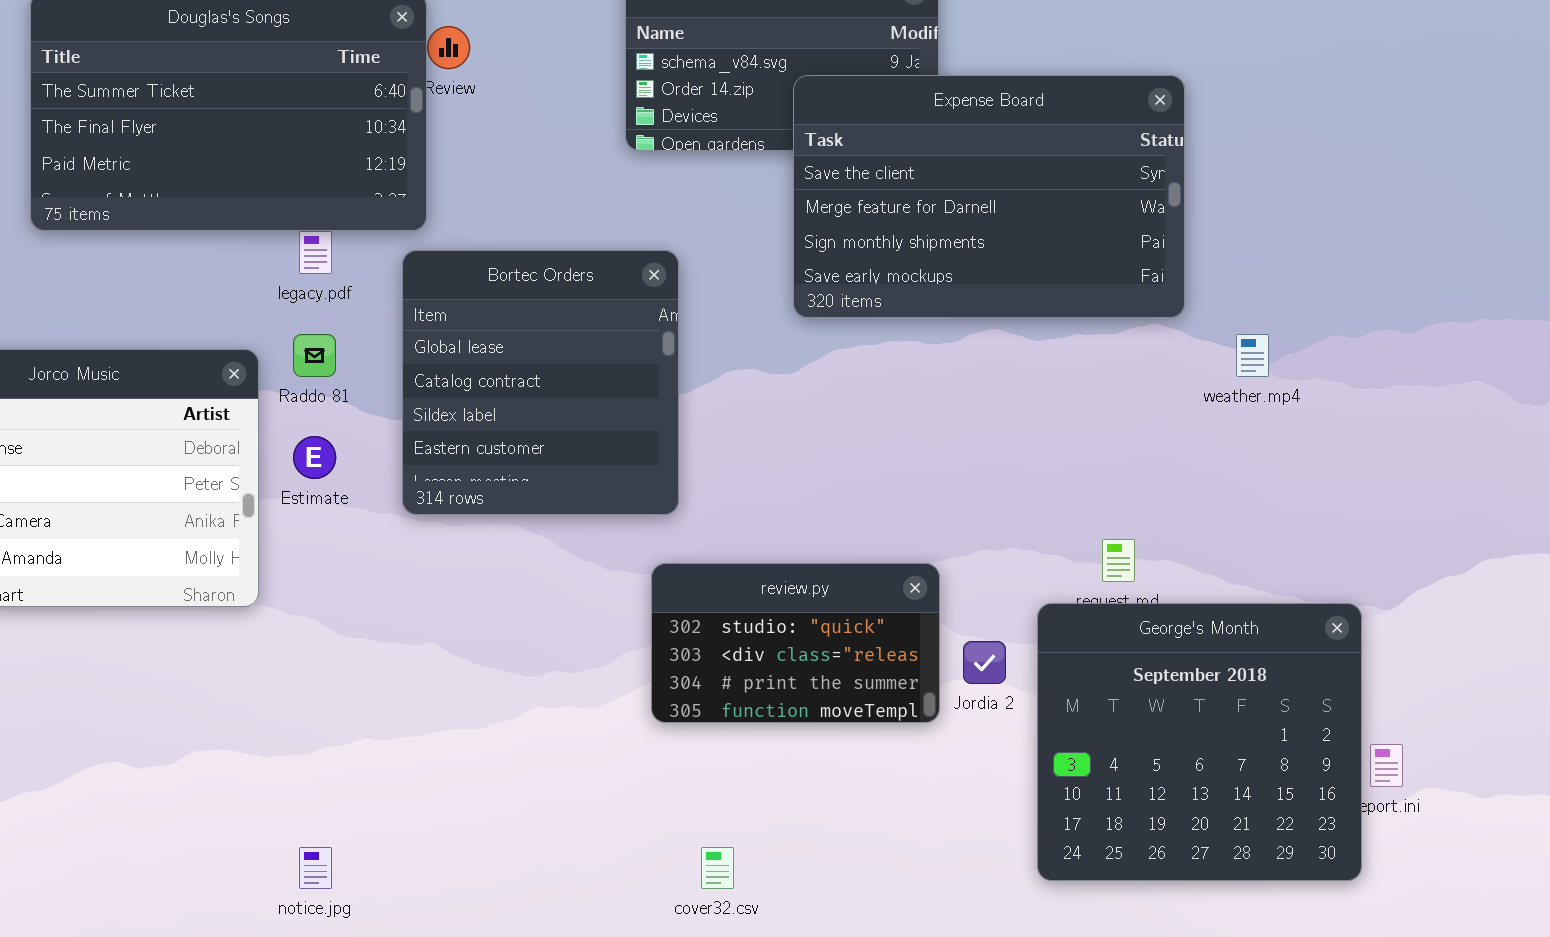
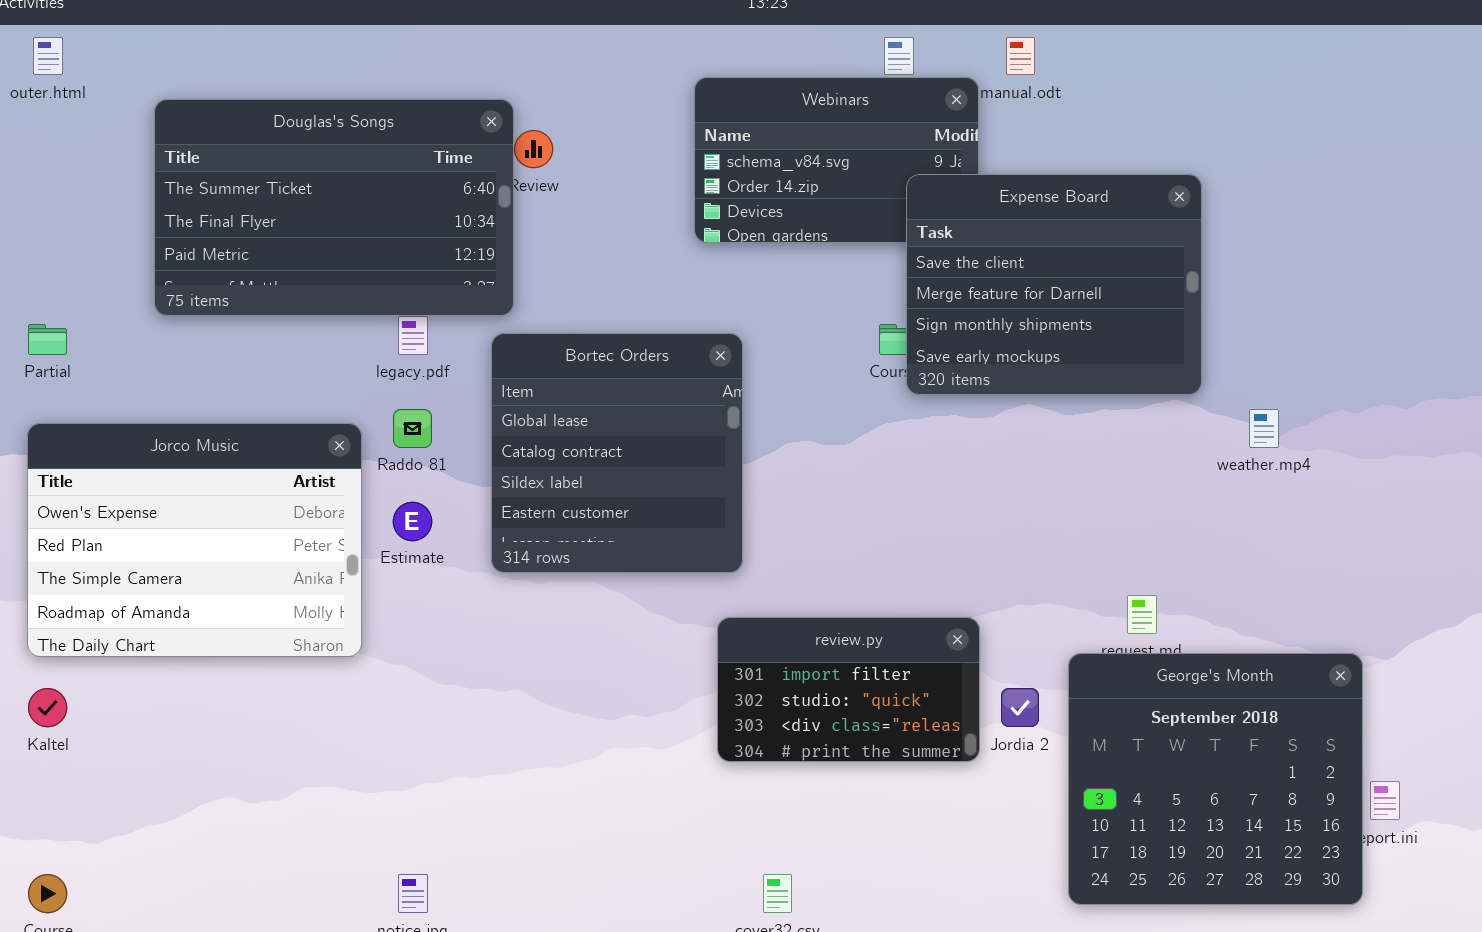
Expense Board: [793,75,1185,318] -> [906,174,1202,395], resized
review.py: [651,563,940,723] -> [717,617,980,762], scrolled up 1 row

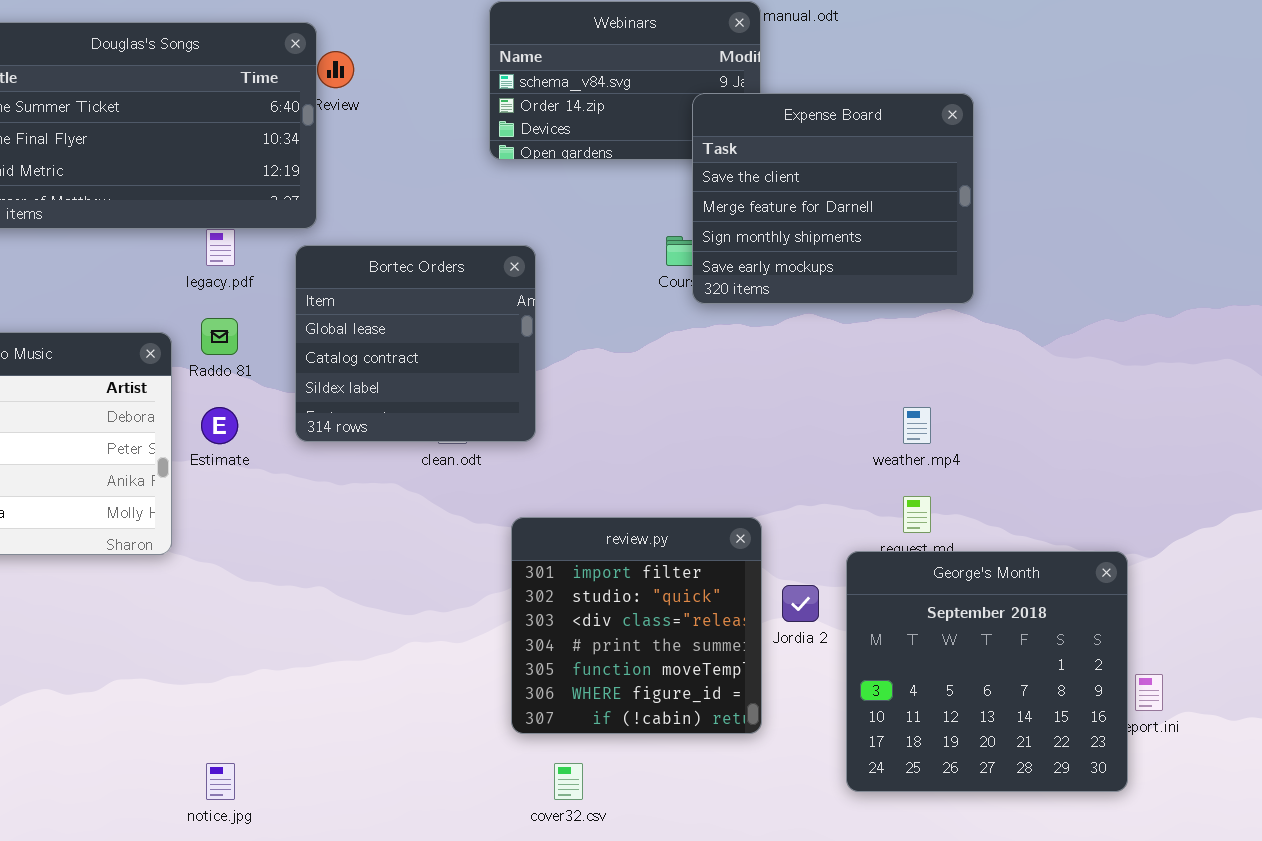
Bortec Orders: [491,333,743,573] -> [295,245,536,442], resized
weather.mp4: [1249,409,1279,448] -> [903,407,931,444], moved
review.py: [717,617,980,762] -> [511,517,762,734], resized

